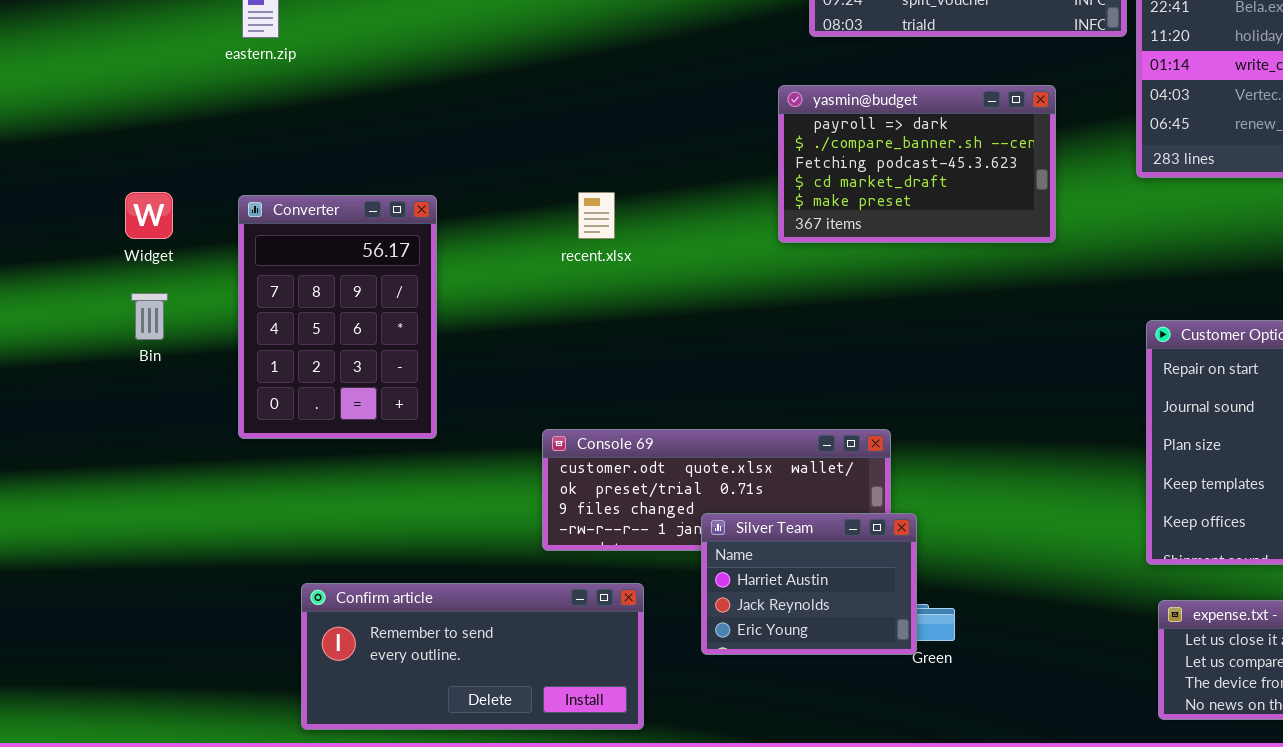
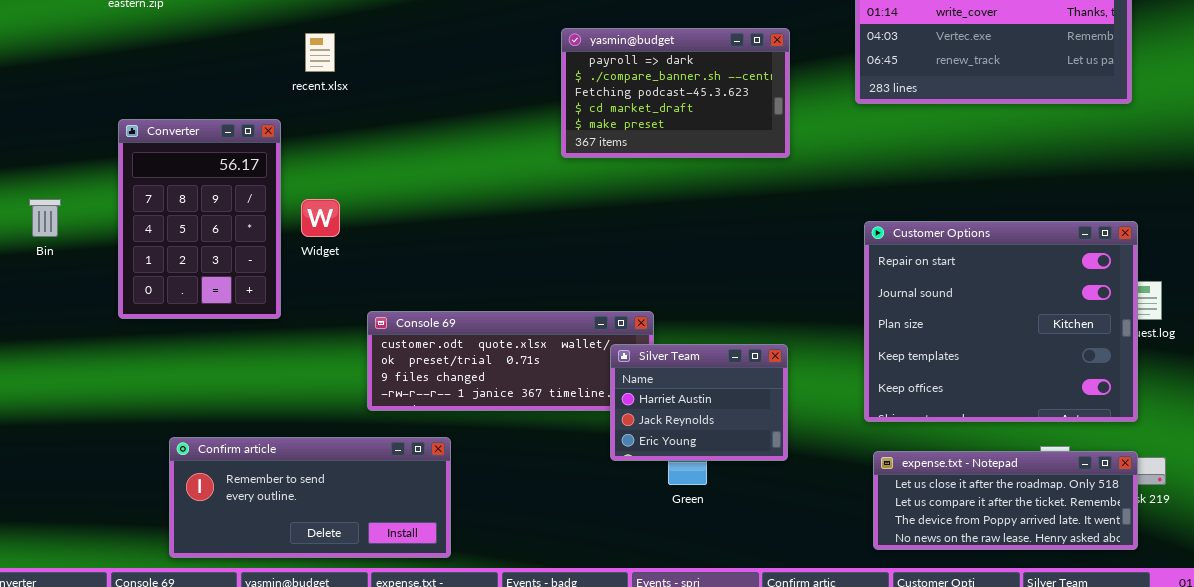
Widget: [125,192,173,239] -> [301,199,340,237], moved
recent.xlsx: [578,192,615,239] -> [305,33,335,72], moved
Silver Team: [701,513,917,655] -> [610,344,788,461], moved

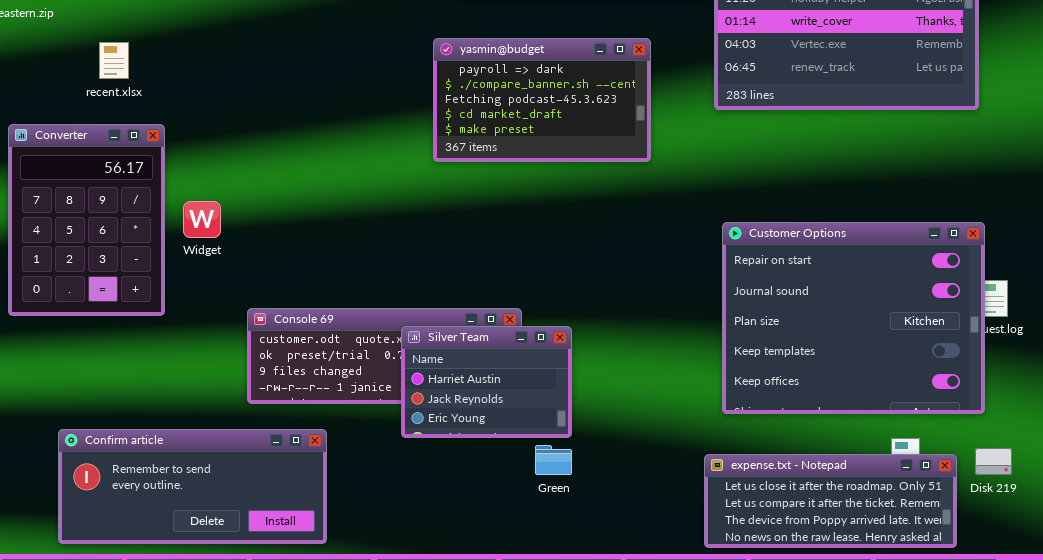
recent.xlsx: [305,33,335,72] -> [99,42,129,79], moved
Silver Team: [610,344,788,461] -> [401,326,572,438], moved
expense.txt - Notepad: [873,451,1138,550] -> [704,454,957,548], moved

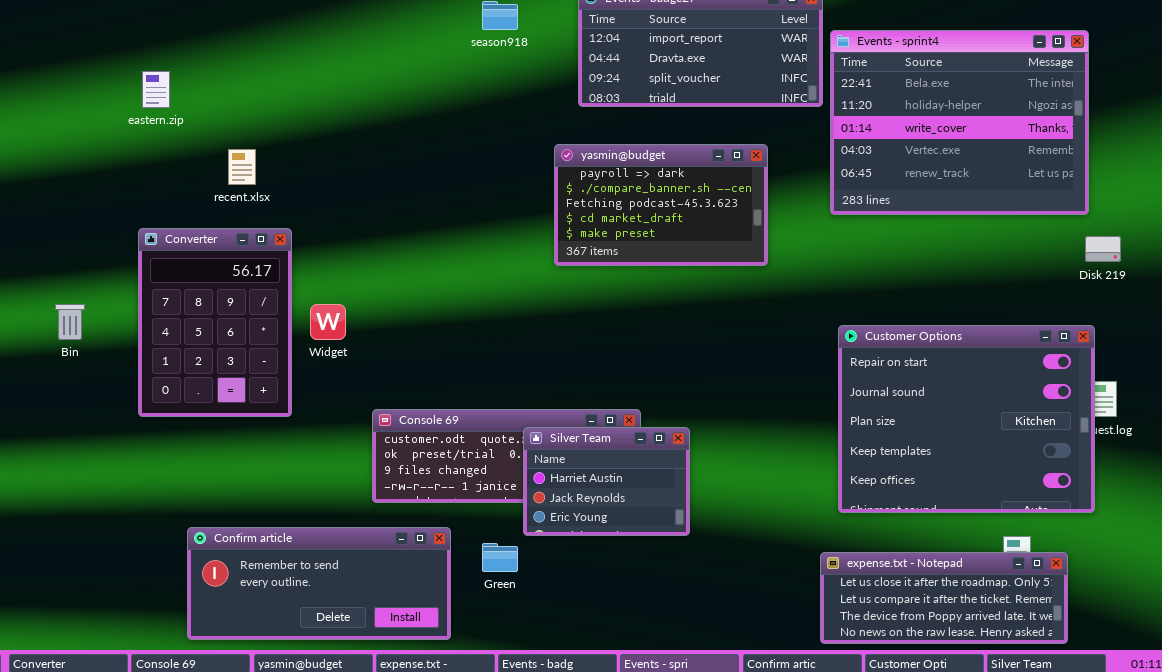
Green: [535,445,572,475] -> [482,543,518,572], moved
Disk 219: [975,448,1012,475] -> [1085,236,1121,262], moved

